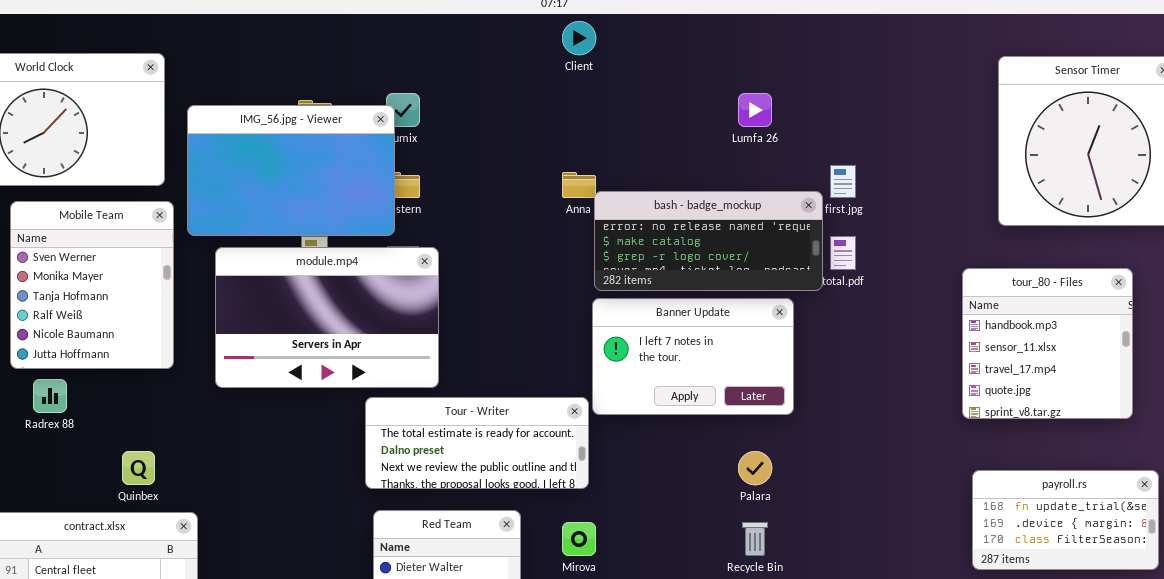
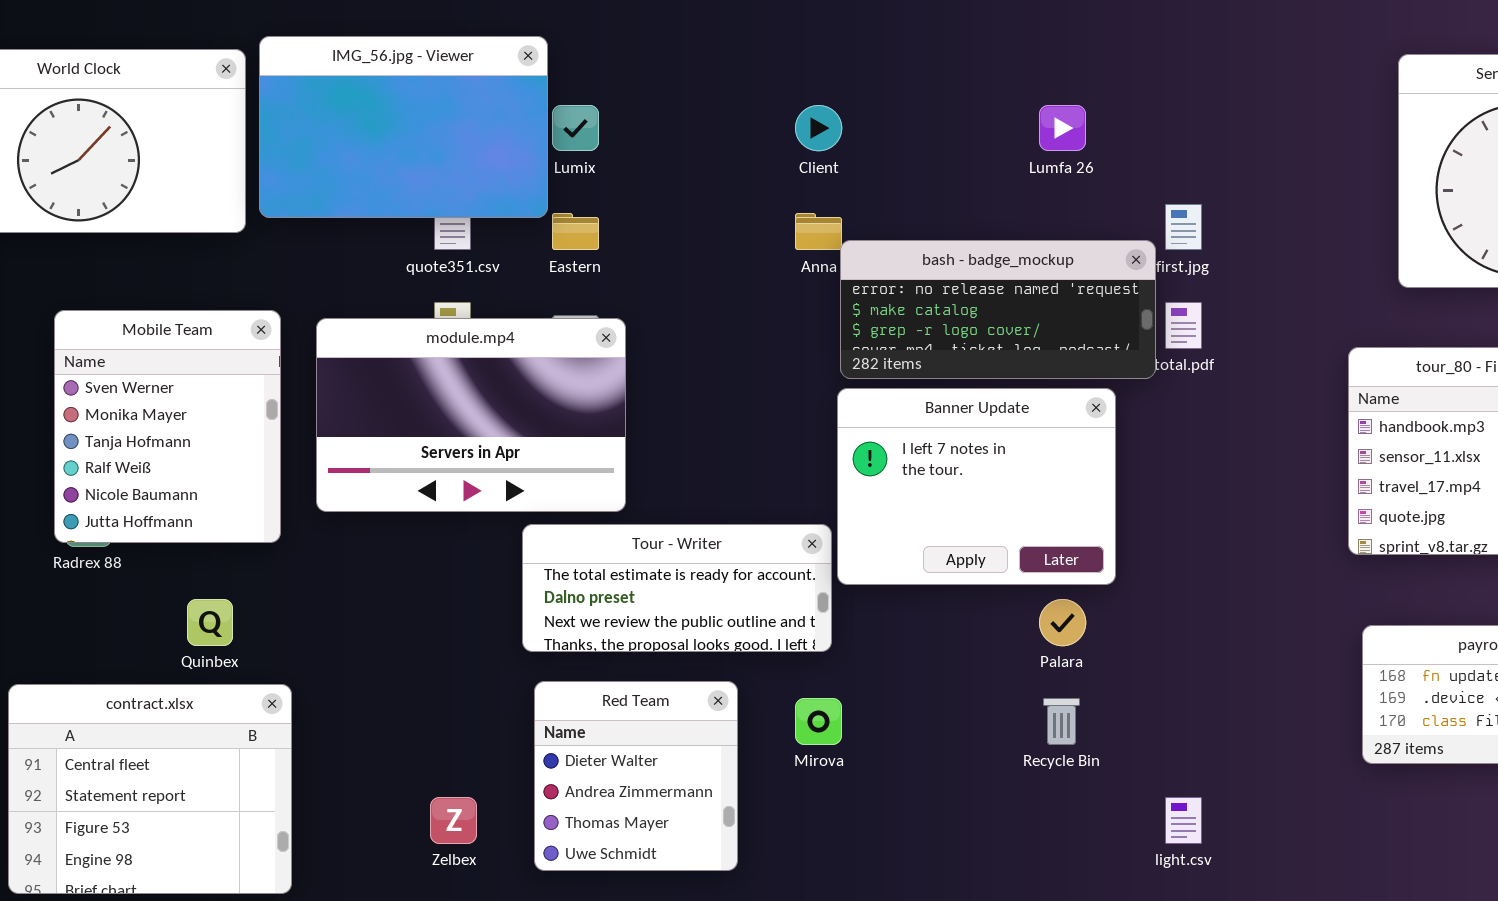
Client: [562,21,596,55] -> [795,105,842,151], moved
IMG_56.jpg - Viewer: [187,105,395,236] -> [259,36,548,218], moved
Mobile Team: [10,201,174,369] -> [54,310,281,543], moved
Banner Update: [592,298,794,415] -> [837,388,1116,585], resized

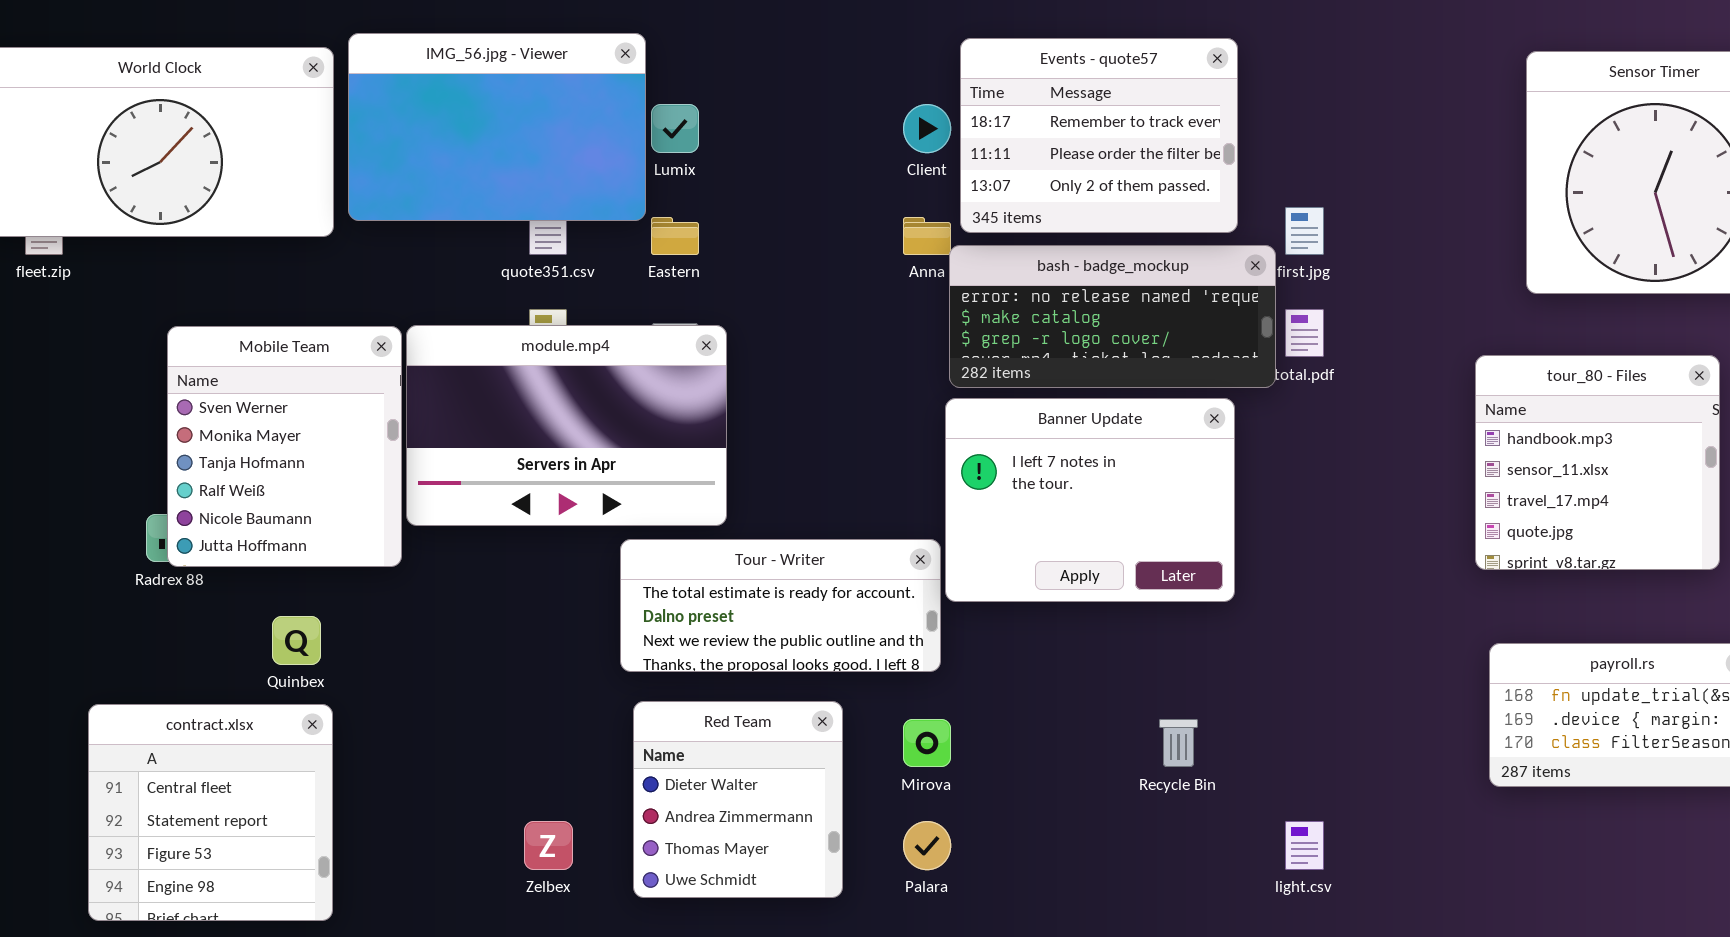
Events - quote57: none -> [960,38,1238,233], opened
Mobile Team: [54,310,281,543] -> [167,326,402,567], moved
Palara: [1039,599,1086,646] -> [903,821,951,870], moved
contract.xlsx: [8,684,292,894] -> [88,704,333,921], resized

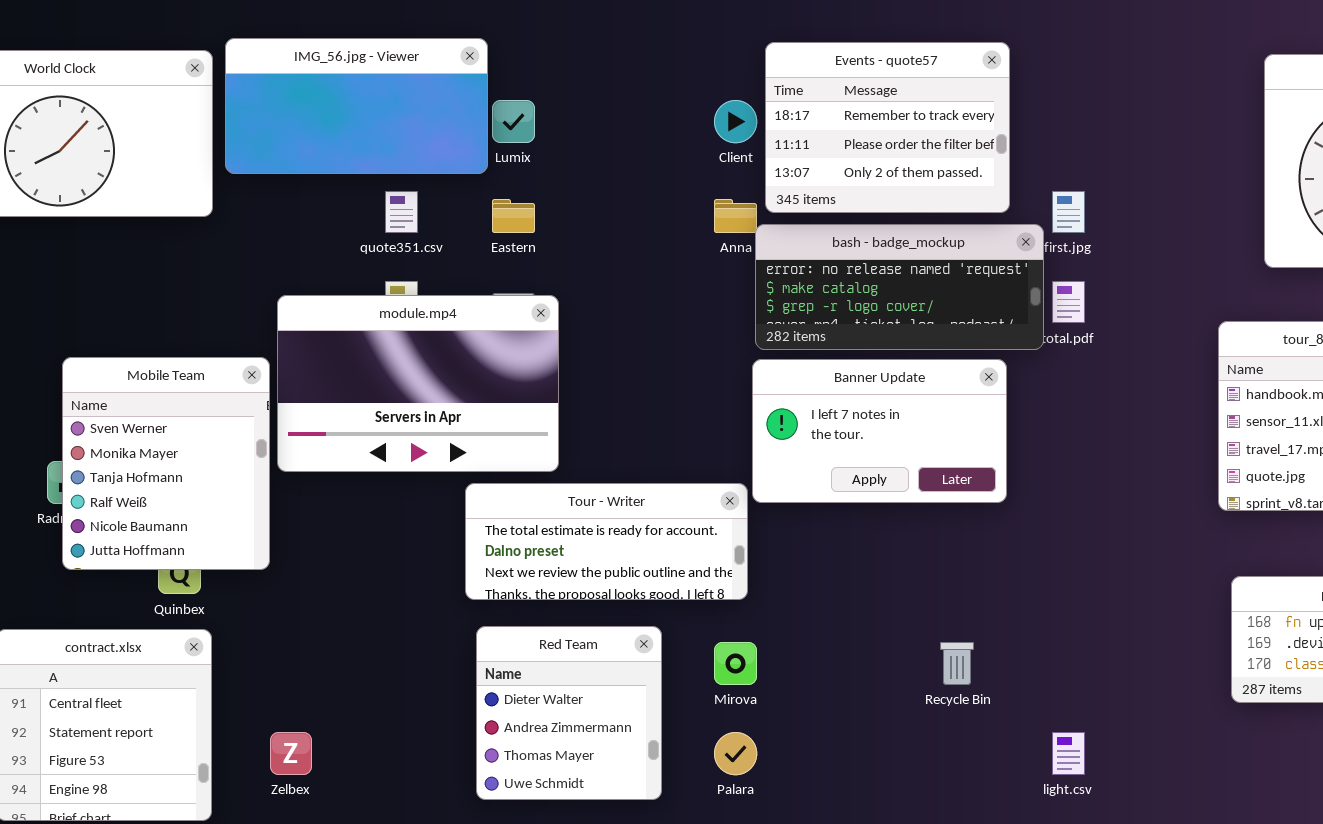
IMG_56.jpg - Viewer: [348,33,646,221] -> [225,38,488,174], resized
Mobile Team: [167,326,402,567] -> [62,357,270,570], moved
Banner Update: [945,398,1235,602] -> [752,359,1007,503], resized
Zelbex: [524,821,573,870] -> [270,732,312,775], moved

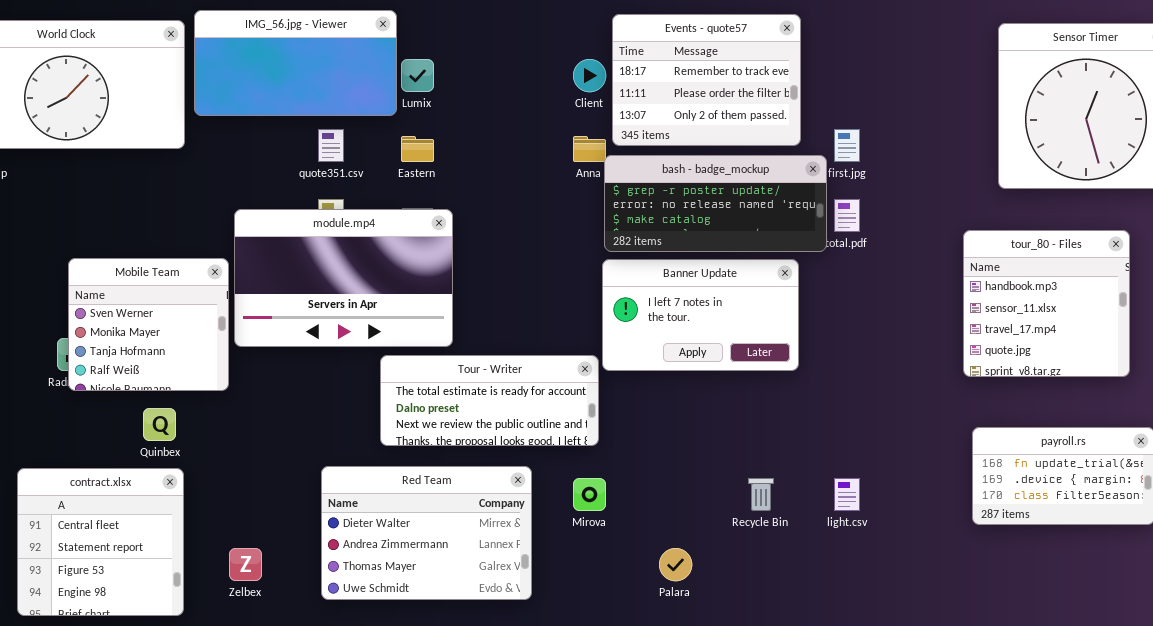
bash - badge_mockup: [755,224,1044,350] -> [604,155,827,252], scrolled up 1 row
Mobile Team: [62,357,270,570] -> [68,258,229,391], resized
Red Team: [476,626,662,800] -> [321,466,532,600], resized
Palara: [714,732,757,775] -> [659,548,692,581], moved
light.csv: [1052,732,1085,775] -> [834,478,860,511], moved

